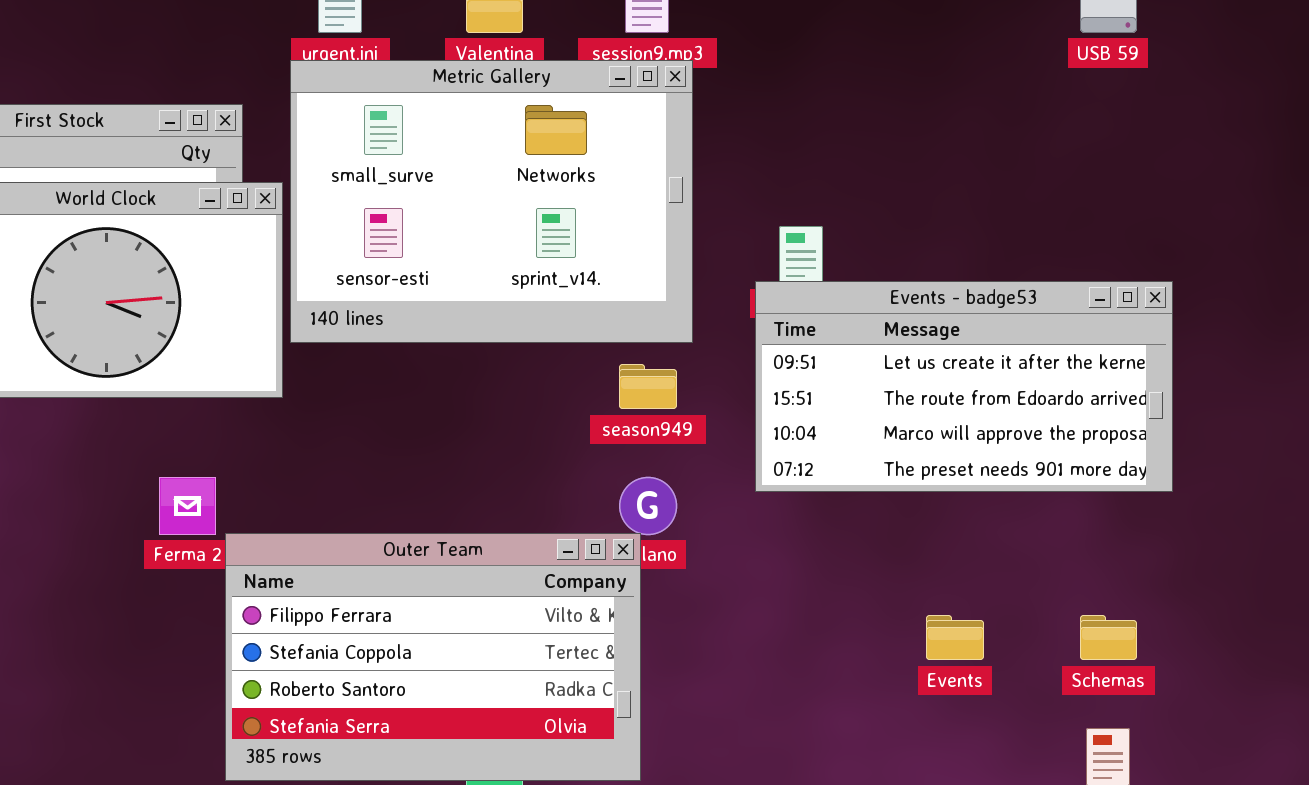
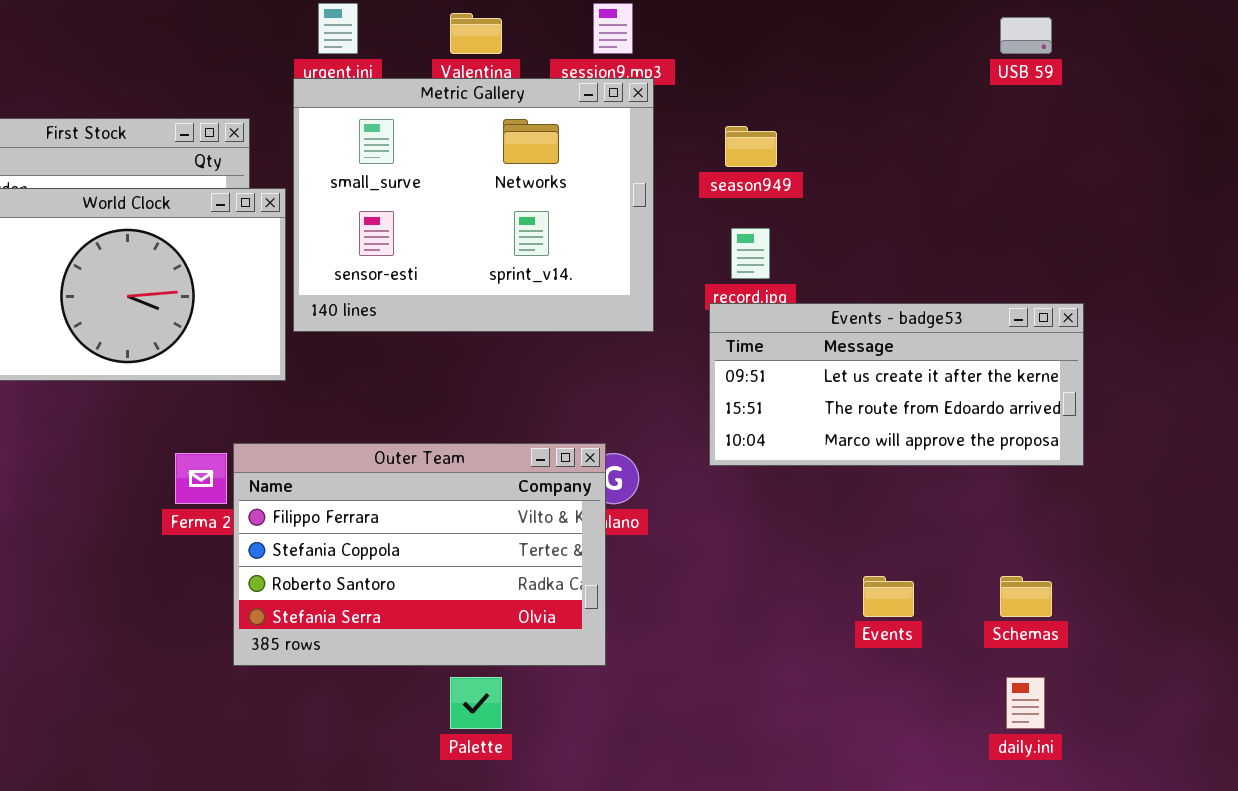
Events - badge53: [755,281,1173,492] -> [709,303,1084,466], resized
season949: [619,364,677,409] -> [725,126,777,167], moved
Outer Team: [225,533,641,781] -> [233,443,606,666], moved

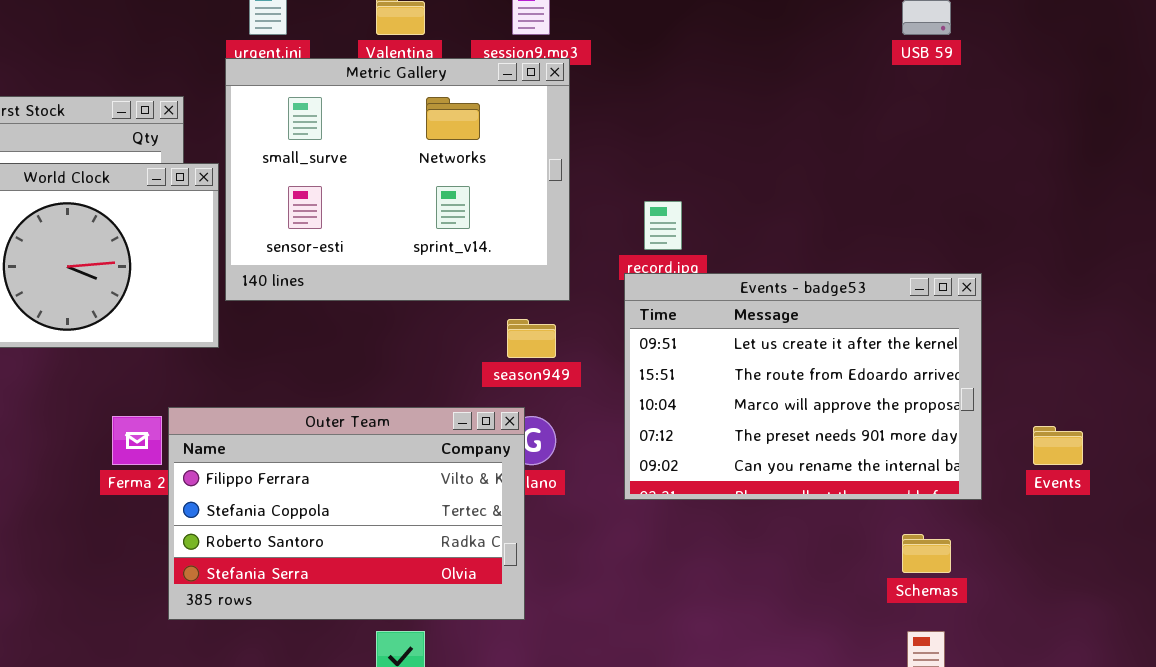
season949: [725,126,777,167] -> [507,319,556,358], moved
Events - badge53: [709,303,1084,466] -> [624,273,982,500], resized
Events: [863,576,914,617] -> [1033,426,1083,465], moved

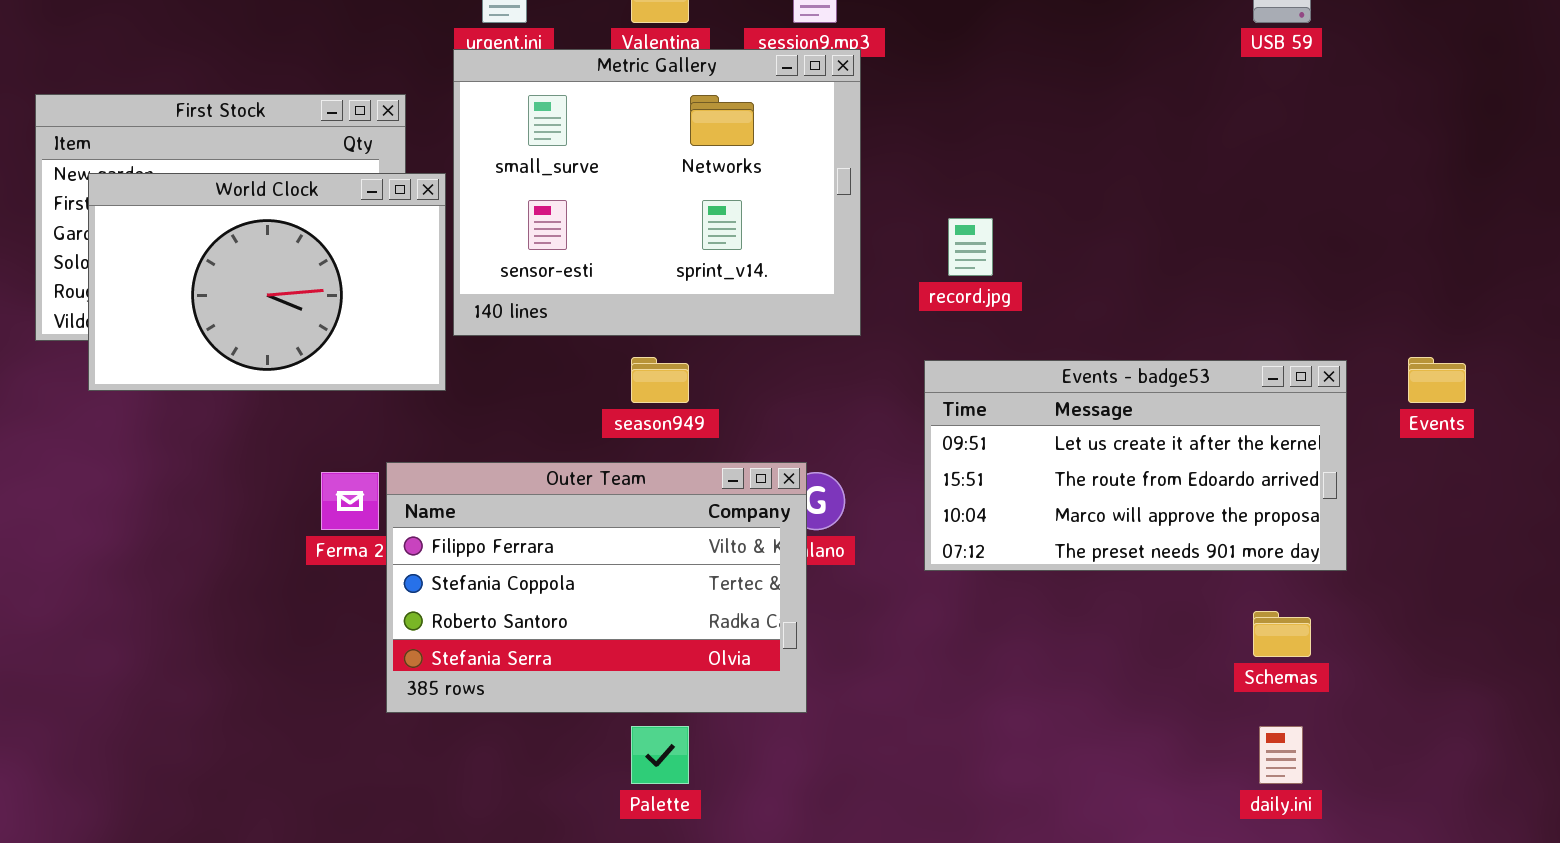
Events - badge53: [624,273,982,500] -> [924,360,1347,571], resized
season949: [507,319,556,358] -> [631,357,689,403], moved
Events: [1033,426,1083,465] -> [1408,357,1466,403], moved

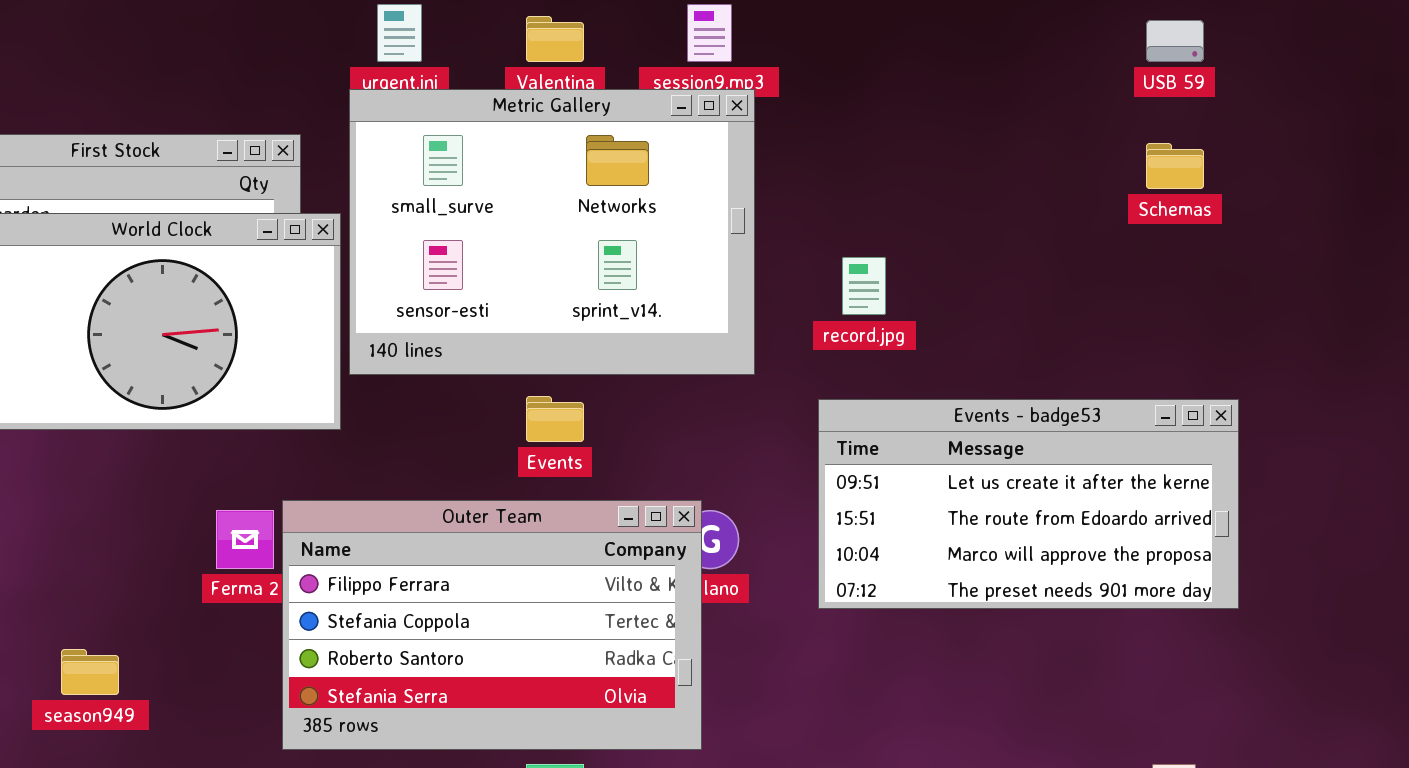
season949: [631,357,689,403] -> [61,649,119,695], moved
Events: [1408,357,1466,403] -> [526,396,584,442], moved
Schemas: [1253,611,1311,657] -> [1146,143,1204,189], moved

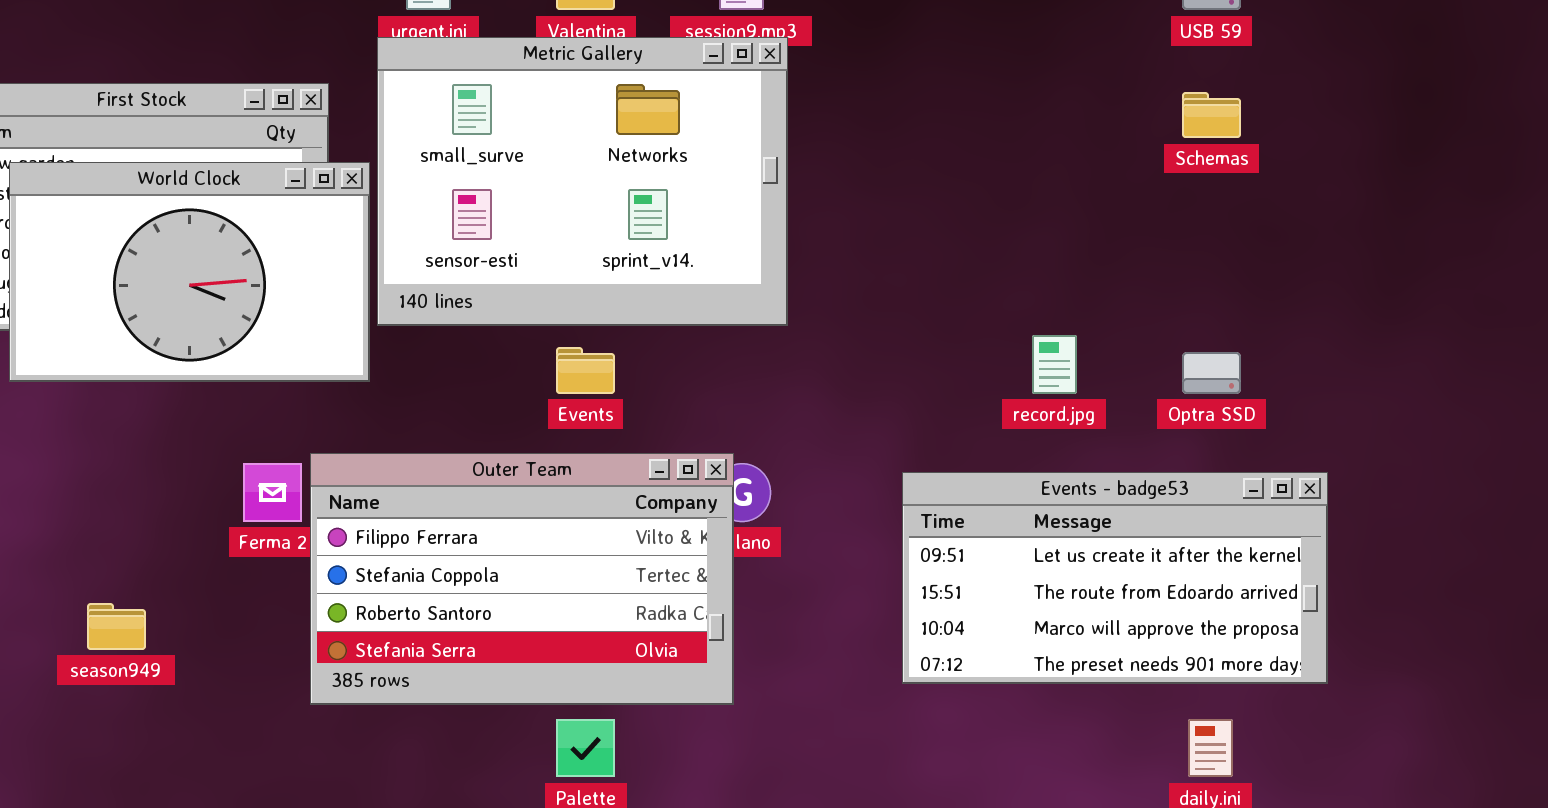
record.jpg: [842,257,886,315] -> [1032,335,1077,394], moved
Events - badge53: [818,399,1239,609] -> [902,472,1328,684], moved

